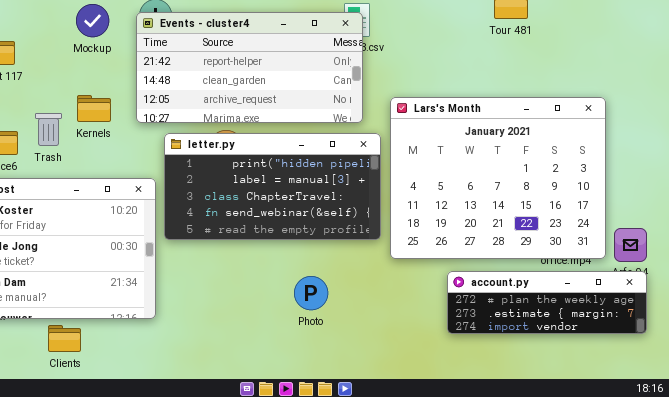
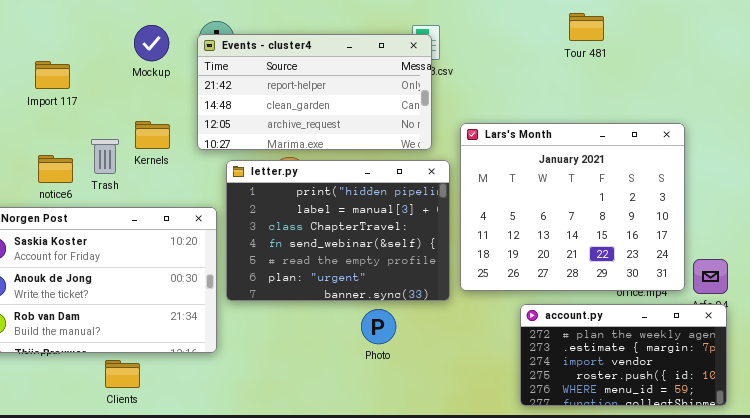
letter.py: [164,133,381,240] -> [226,160,450,301], resized
account.py: [447,271,647,334] -> [520,304,727,406], resized

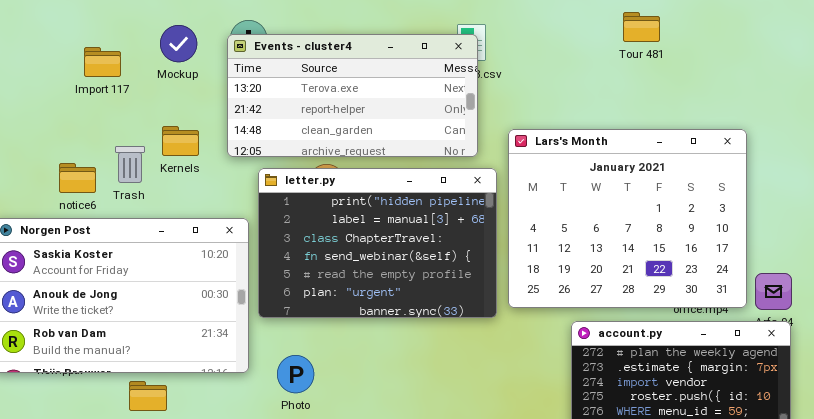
Events - cluster4: [197,34,432,150] -> [227,34,478,157], scrolled up 1 row
Import 117: [35,61,70,89] -> [84,47,121,77], moved
Photo: [361,309,396,344] -> [277,355,314,393], moved

